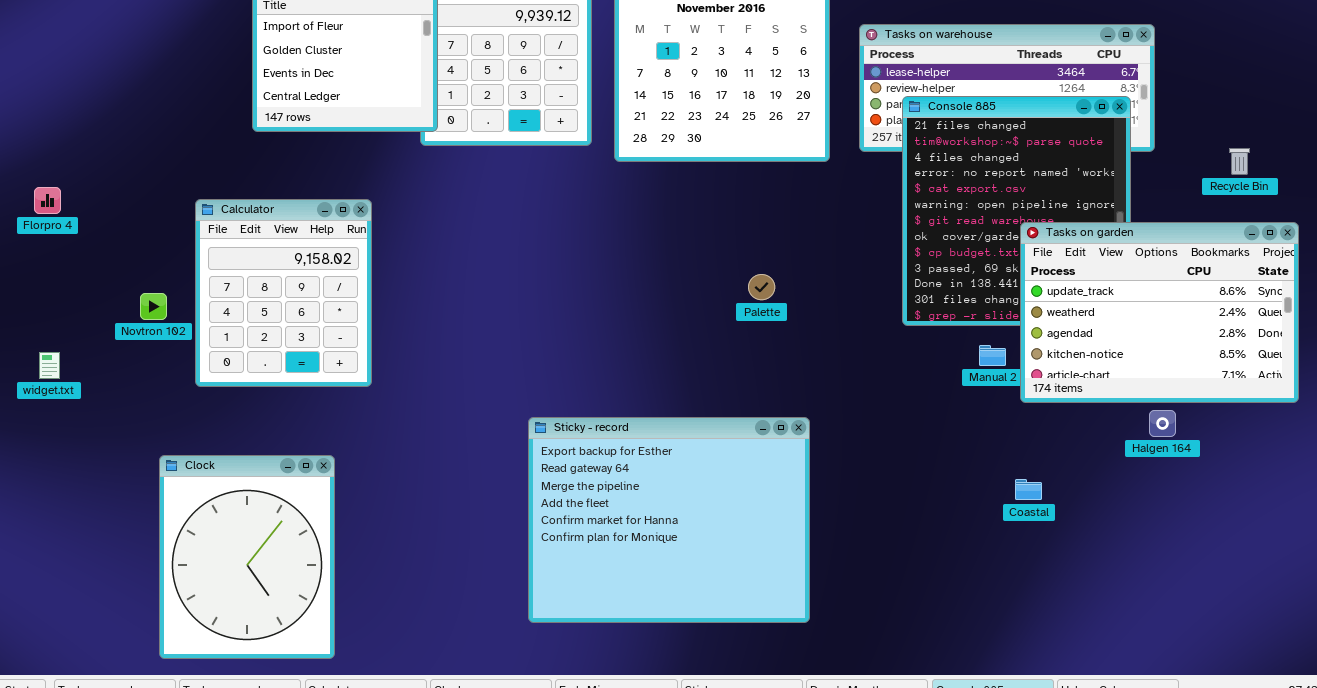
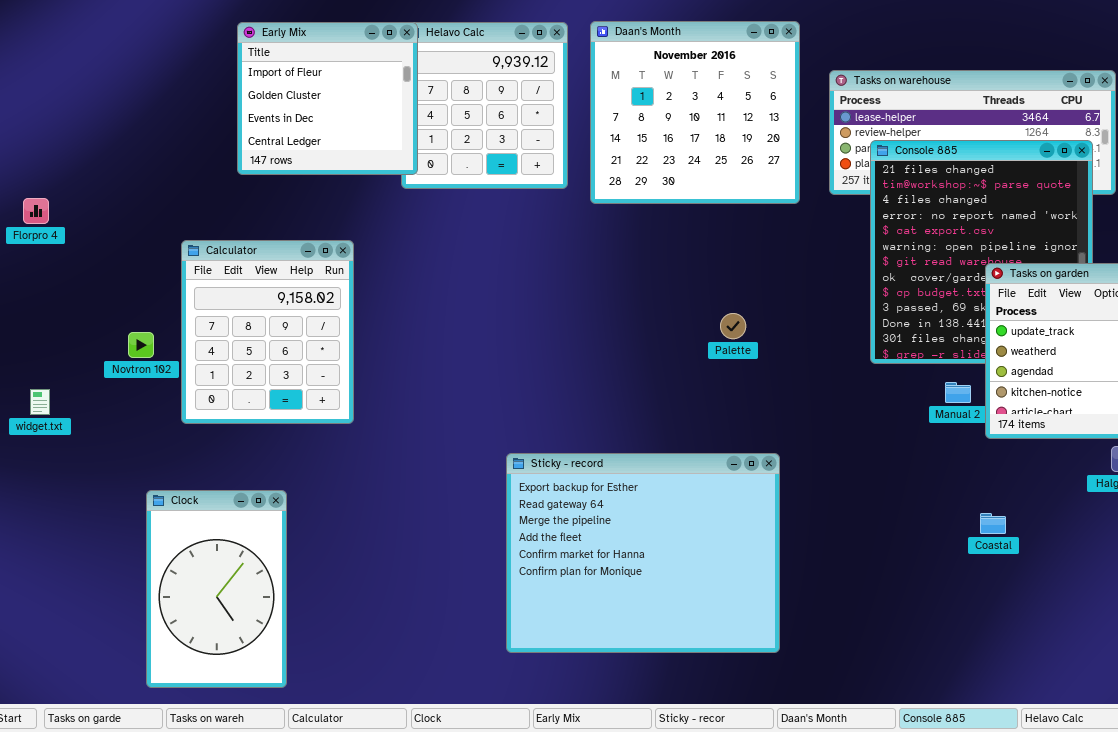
Florpro 4: [34,187,61,214] -> [23,198,49,224], moved
Clock: [159,455,335,659] -> [146,490,287,688], resized

